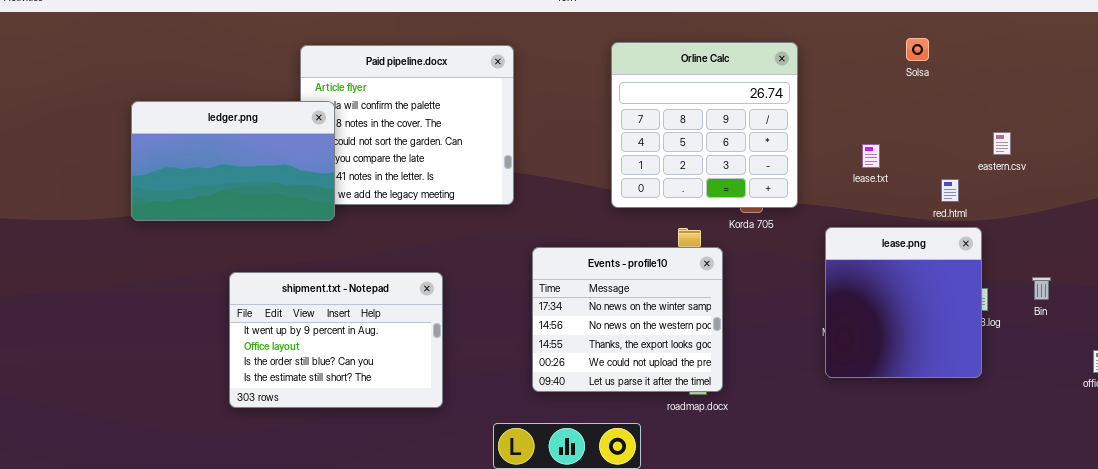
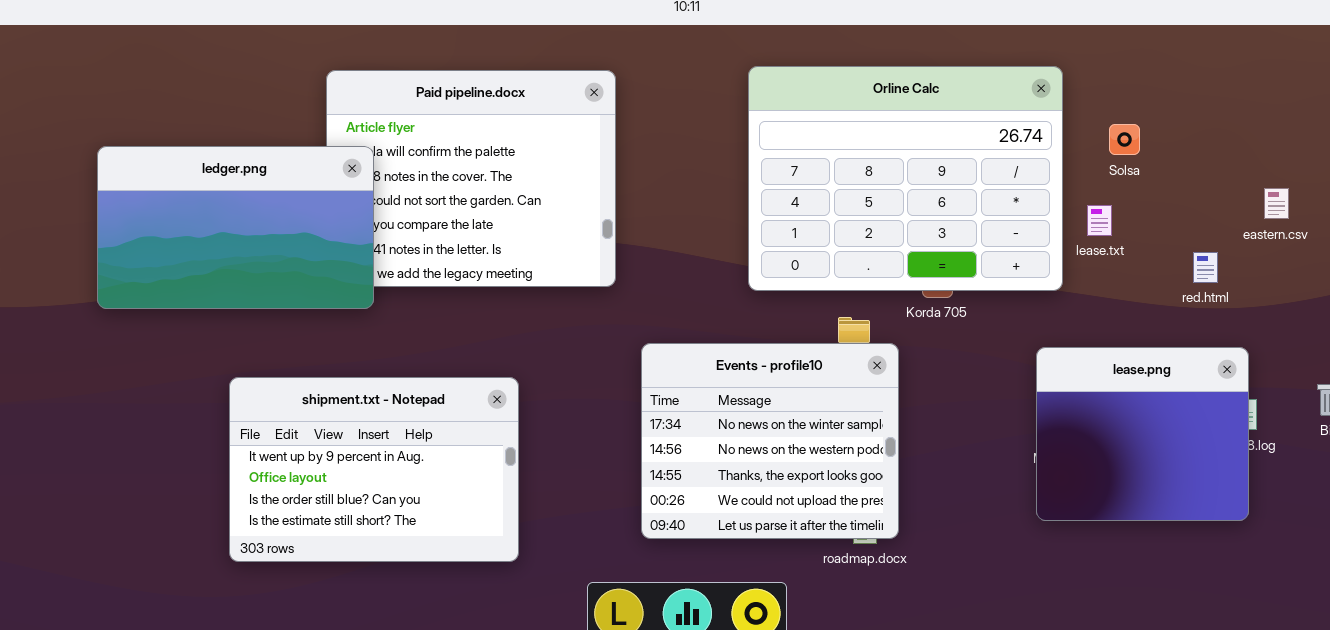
Solsa: [906,38,929,61] -> [1109,124,1140,155], moved
Orline Calc: [611,42,798,208] -> [748,66,1063,291], resized
lease.png: [825,227,982,378] -> [1036,347,1249,521], resized

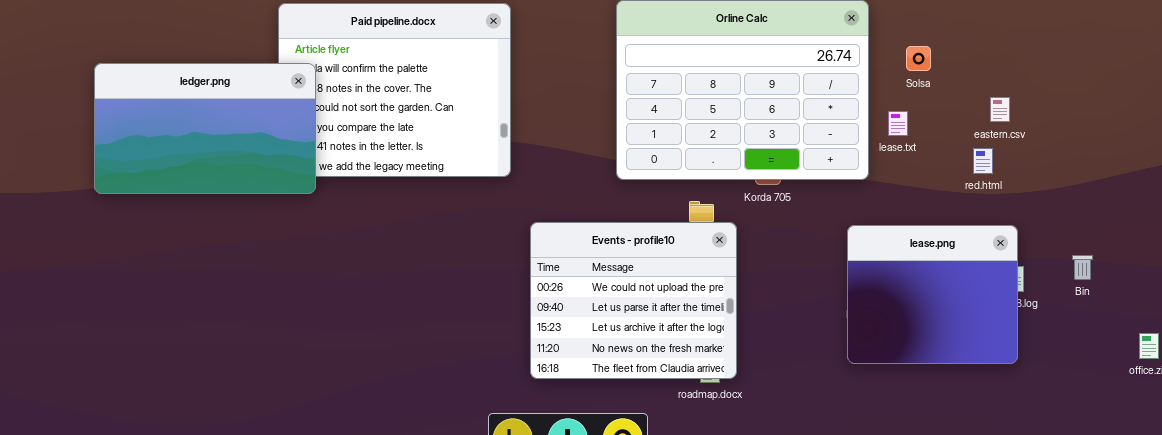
eastern.csv: [1264,188,1289,219] -> [990,97,1010,122], moved
Events - profile10: [641,343,899,539] -> [530,222,737,379], scrolled down 3 rows
shipment.txt - Notepad: [229,377,519,562] -> none, closed

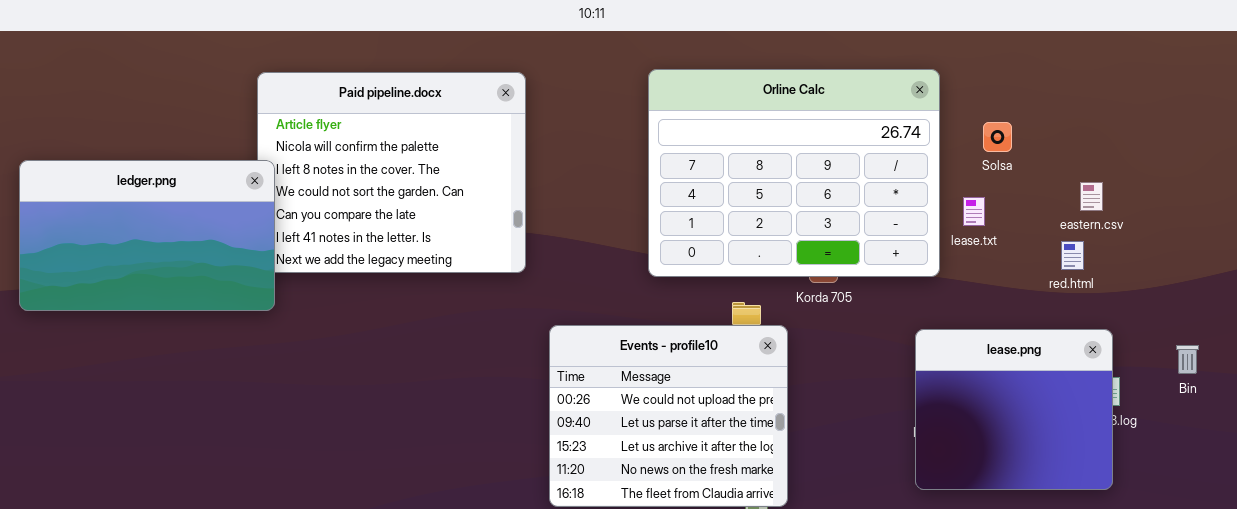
ledger.png: [94,63,316,194] -> [19,160,275,311], moved
Bin: [1072,255,1093,280] -> [1176,345,1199,374], moved

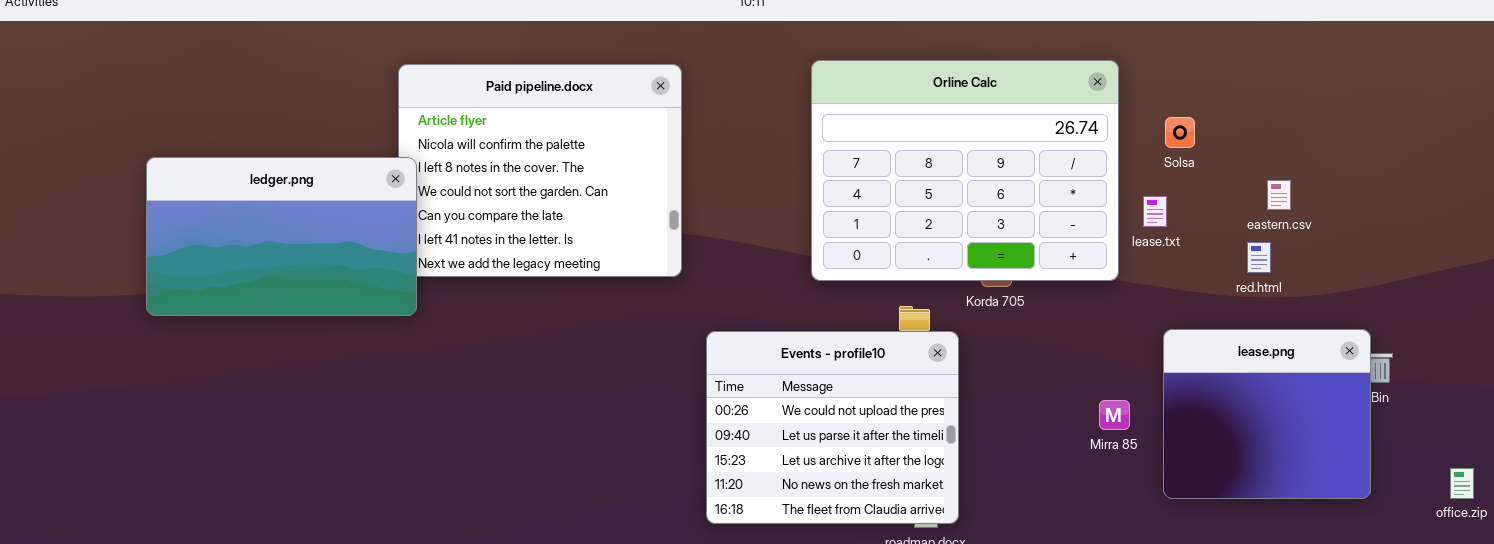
lease.png: [915,329,1113,490] -> [1163,329,1371,499], moved

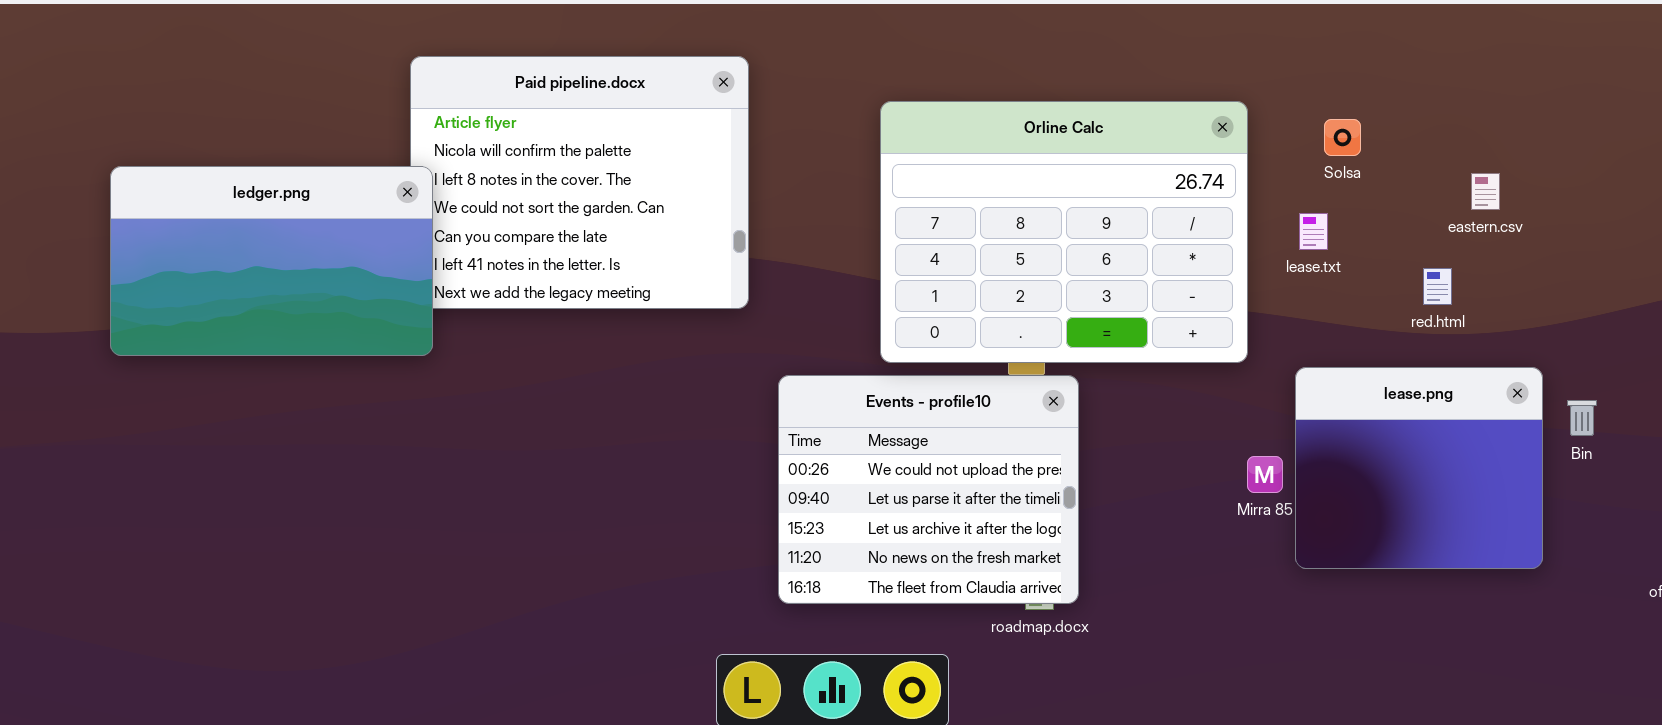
Orline Calc: [811,60,1119,281] -> [880,101,1248,363], moved
eastern.csv: [1267,180,1291,210] -> [1471,173,1500,210], moved
lease.png: [1163,329,1371,499] -> [1295,367,1543,569], moved

